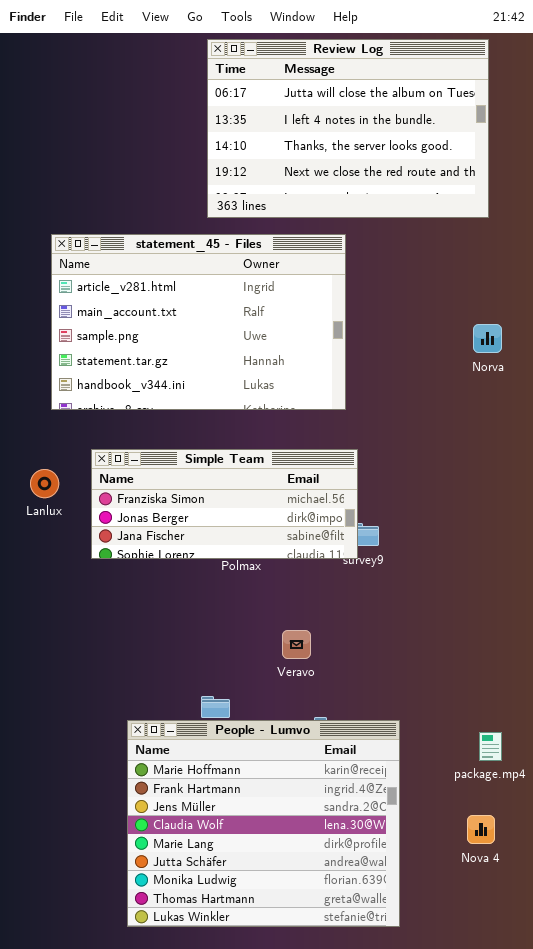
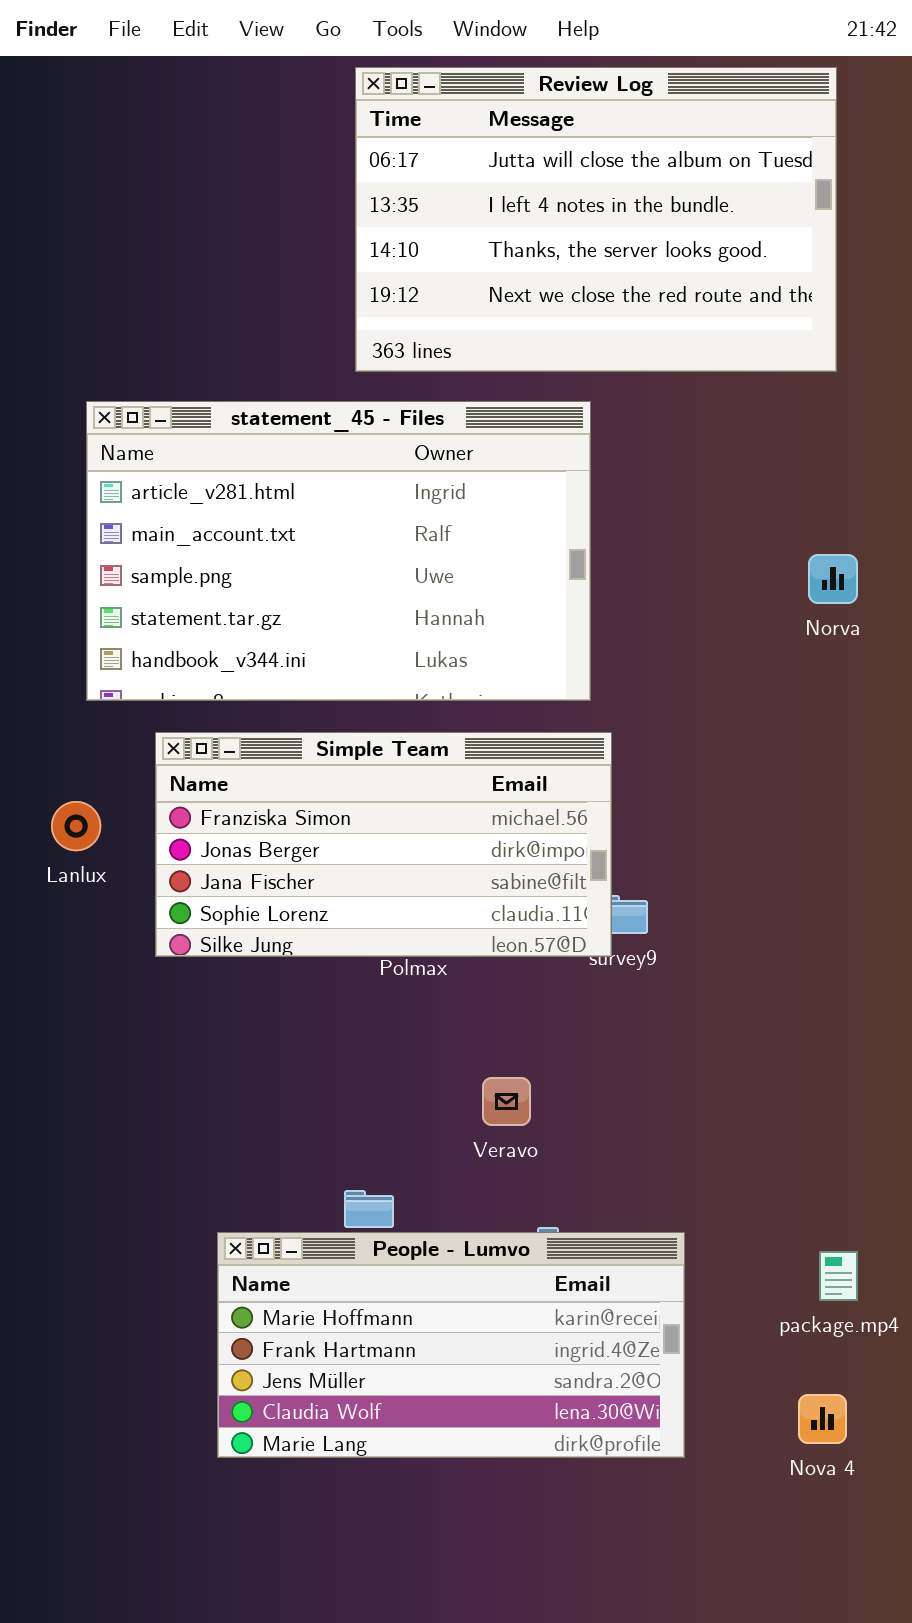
Simple Team: [91,449,358,559] -> [155,732,612,957], resized
People - Lumvo: [127,720,400,927] -> [217,1232,685,1458], resized

